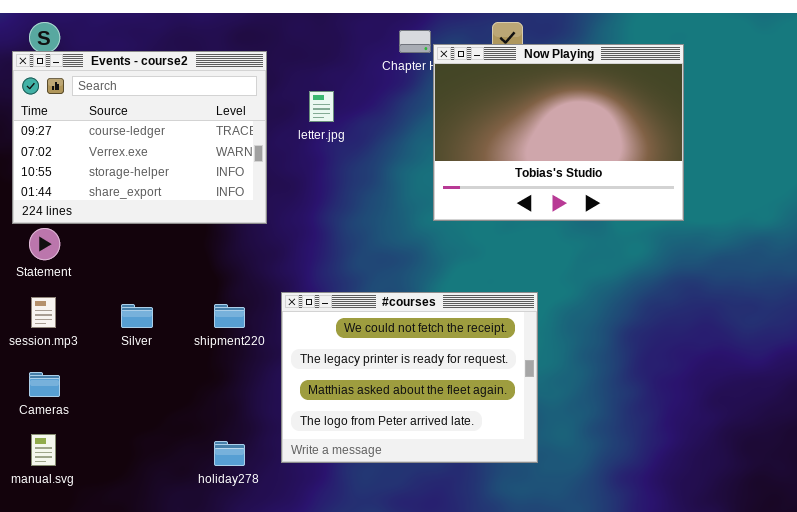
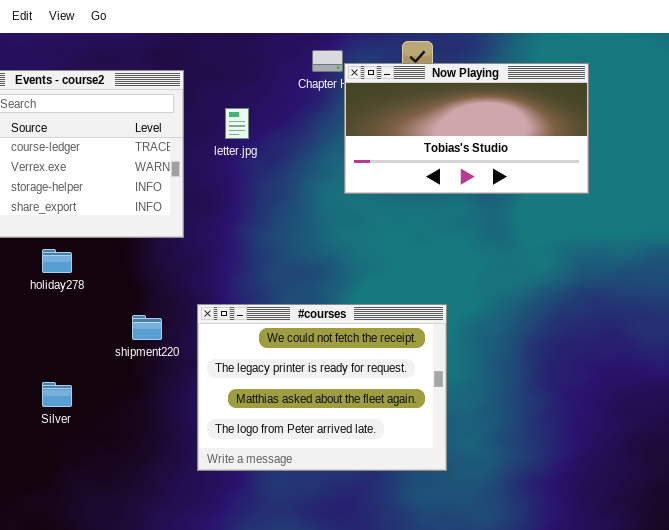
Now Playing: [433,44,684,221] -> [344,63,589,194], resized
Silver: [121,304,153,328] -> [42,382,72,407], moved
holiday278: [214,441,245,466] -> [42,249,72,273], moved

